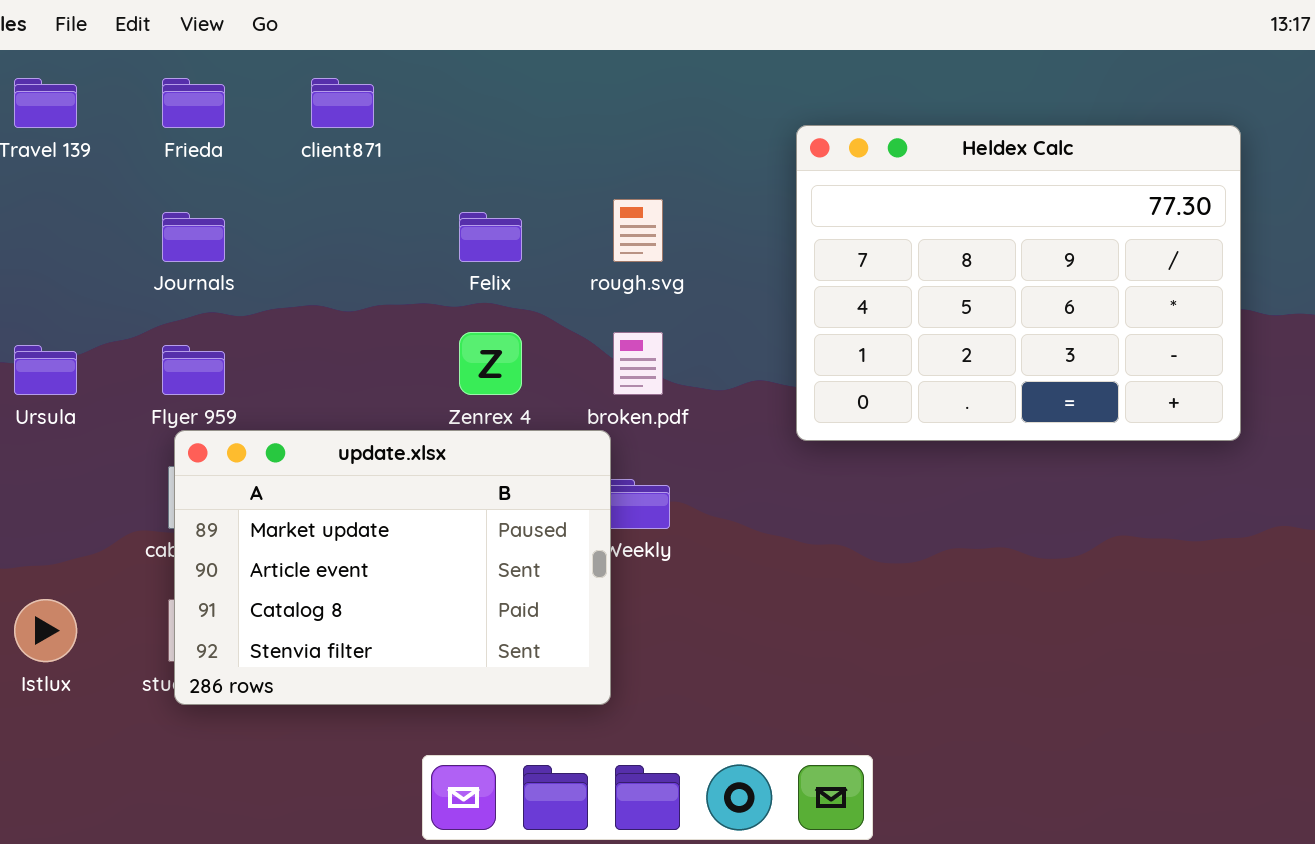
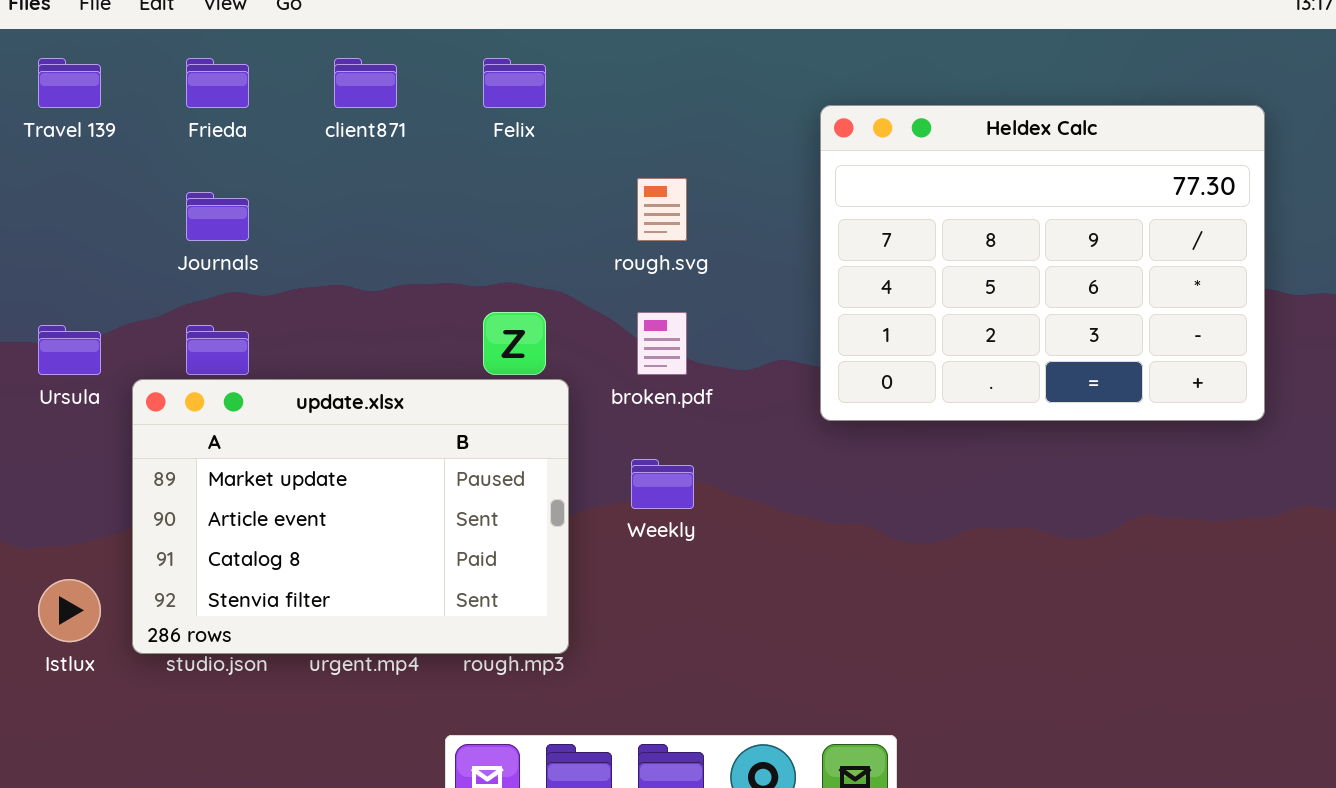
Felix: [459,212,522,262] -> [483,58,546,108], moved
update.xlsx: [174,430,611,705] -> [132,379,569,654], moved

